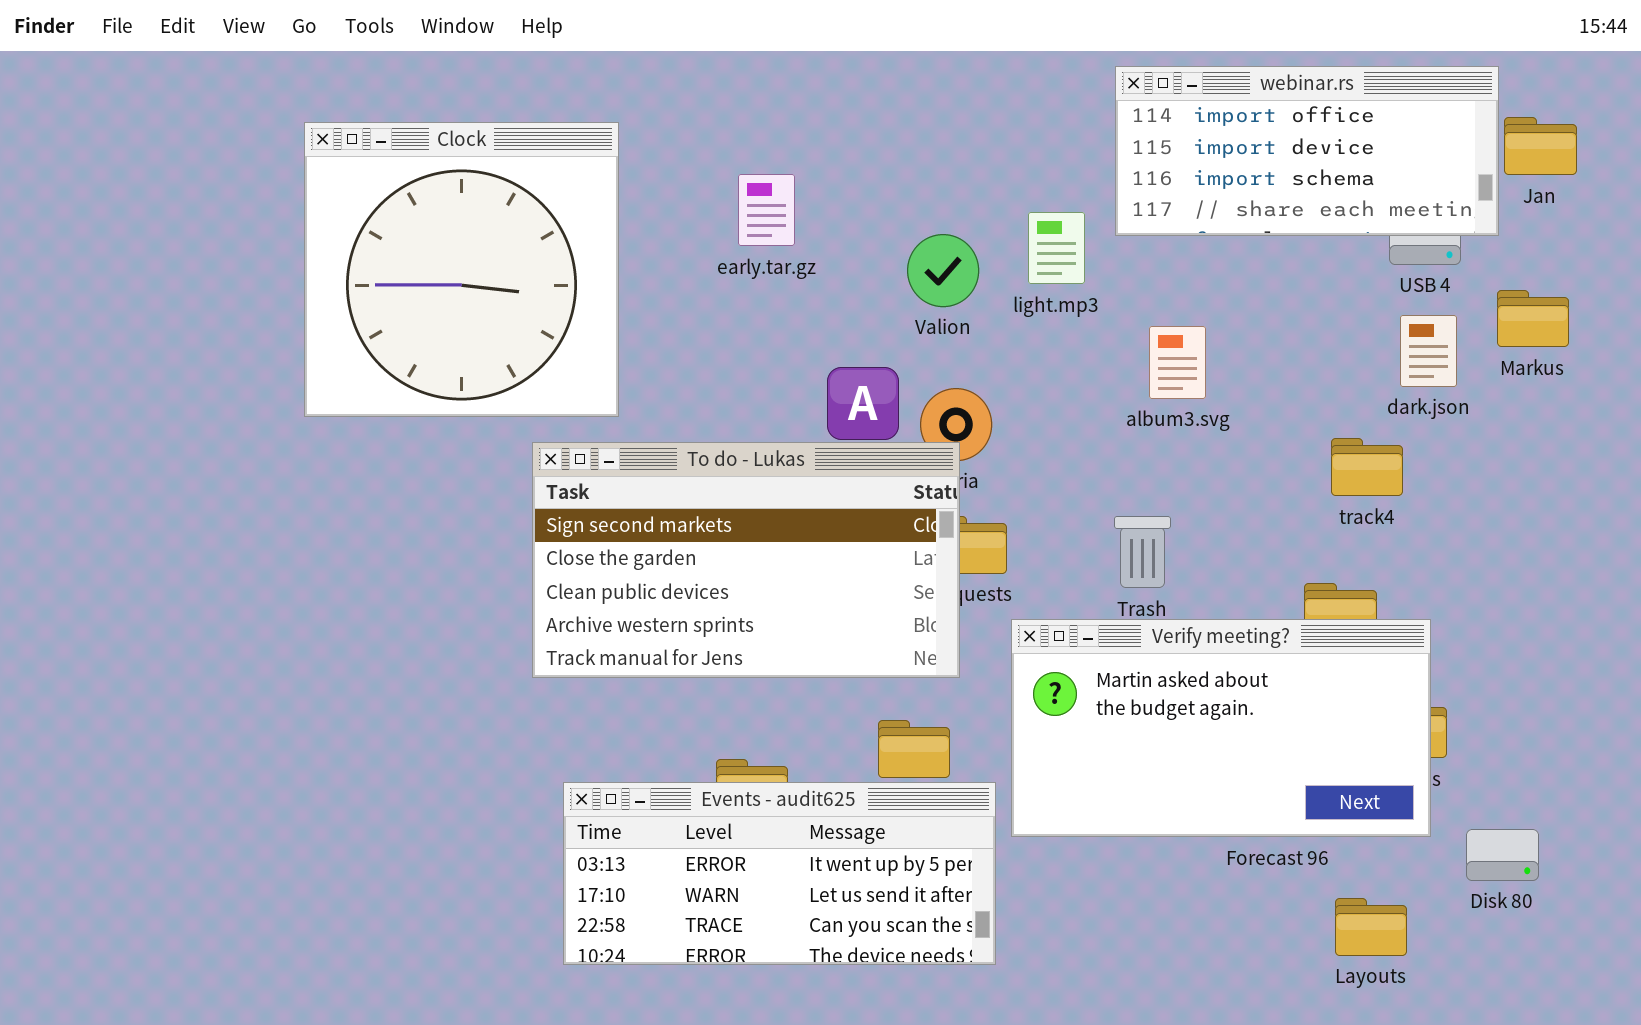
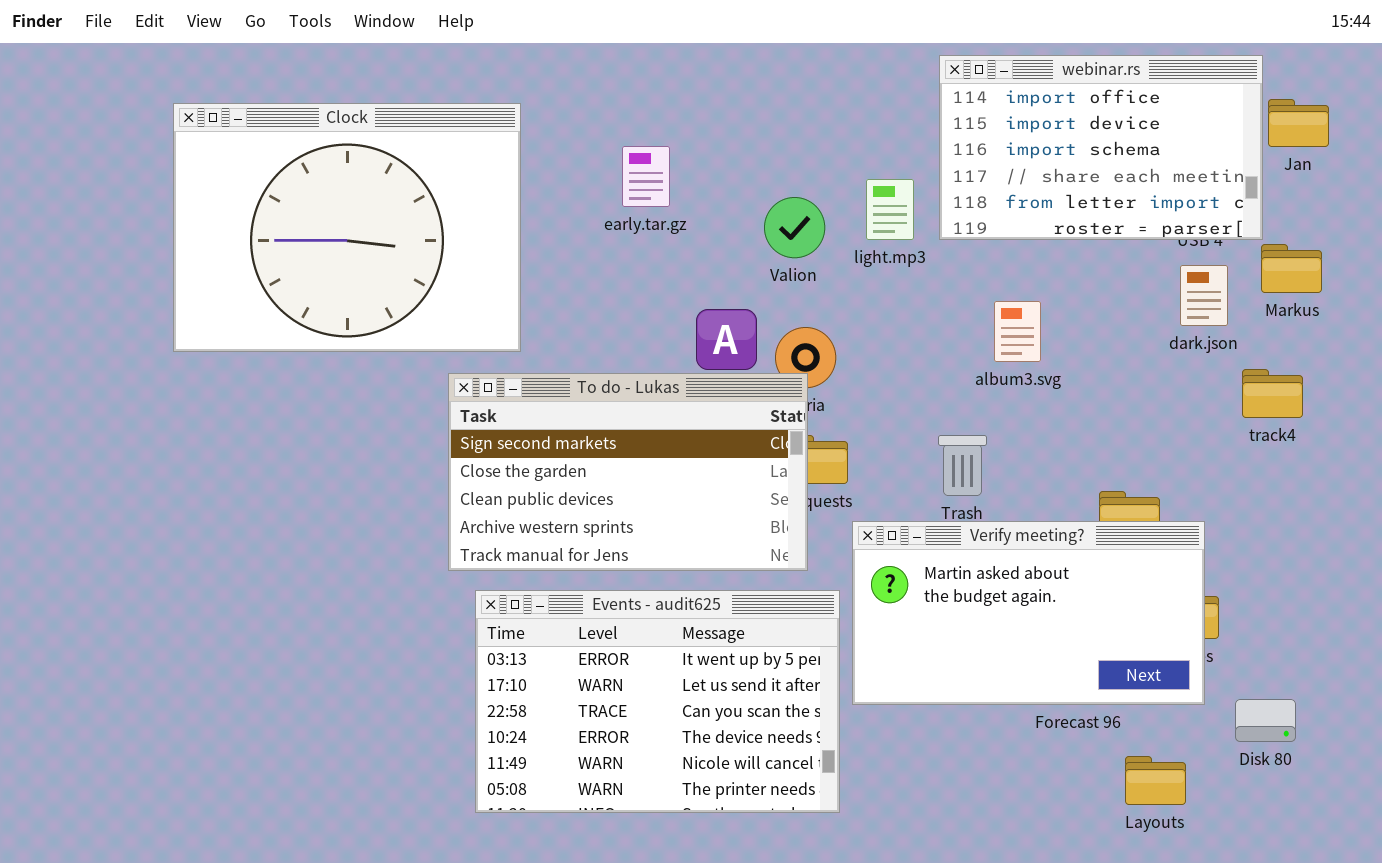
webinar.rs: [1115,66,1499,236] -> [939,55,1263,240], resized
Clock: [304,122,619,417] -> [173,103,521,352], resized
album3.svg: [1149,326,1206,399] -> [994,301,1041,362], moved
track4: [1331,438,1403,496] -> [1242,369,1303,418], moved
Events - audit625: [563,782,996,965] -> [475,590,840,813], resized

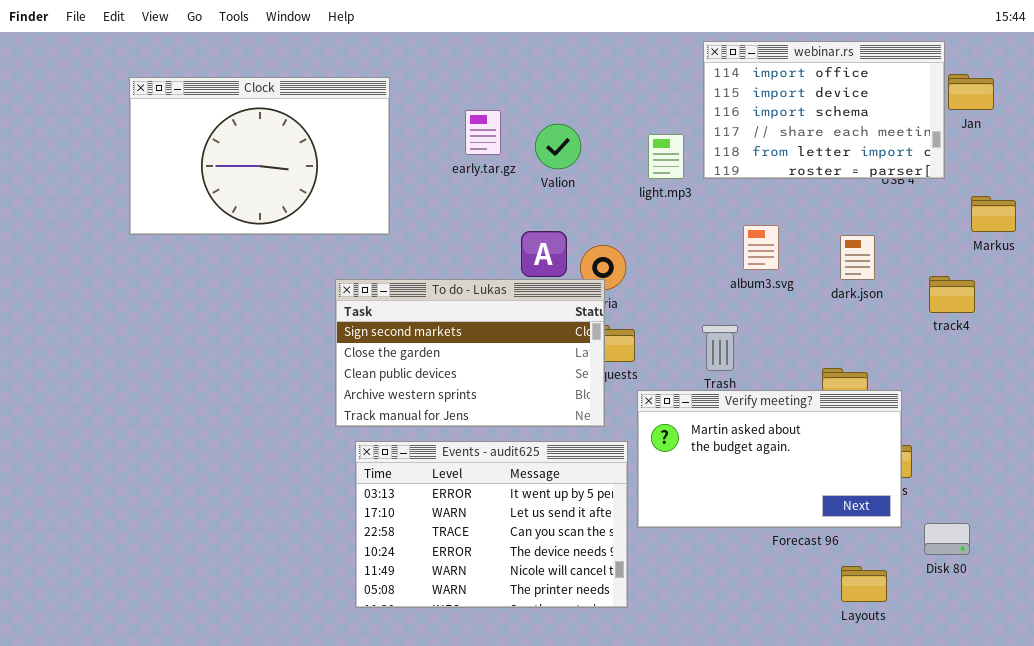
Clock: [173,103,521,352] -> [129,77,390,235], resized
Valion: [764,197,825,258] -> [535,124,581,169], moved
Markus: [1261,244,1322,293] -> [971,196,1016,232], moved
dark.json: [1180,265,1228,326] -> [840,235,875,280], moved

